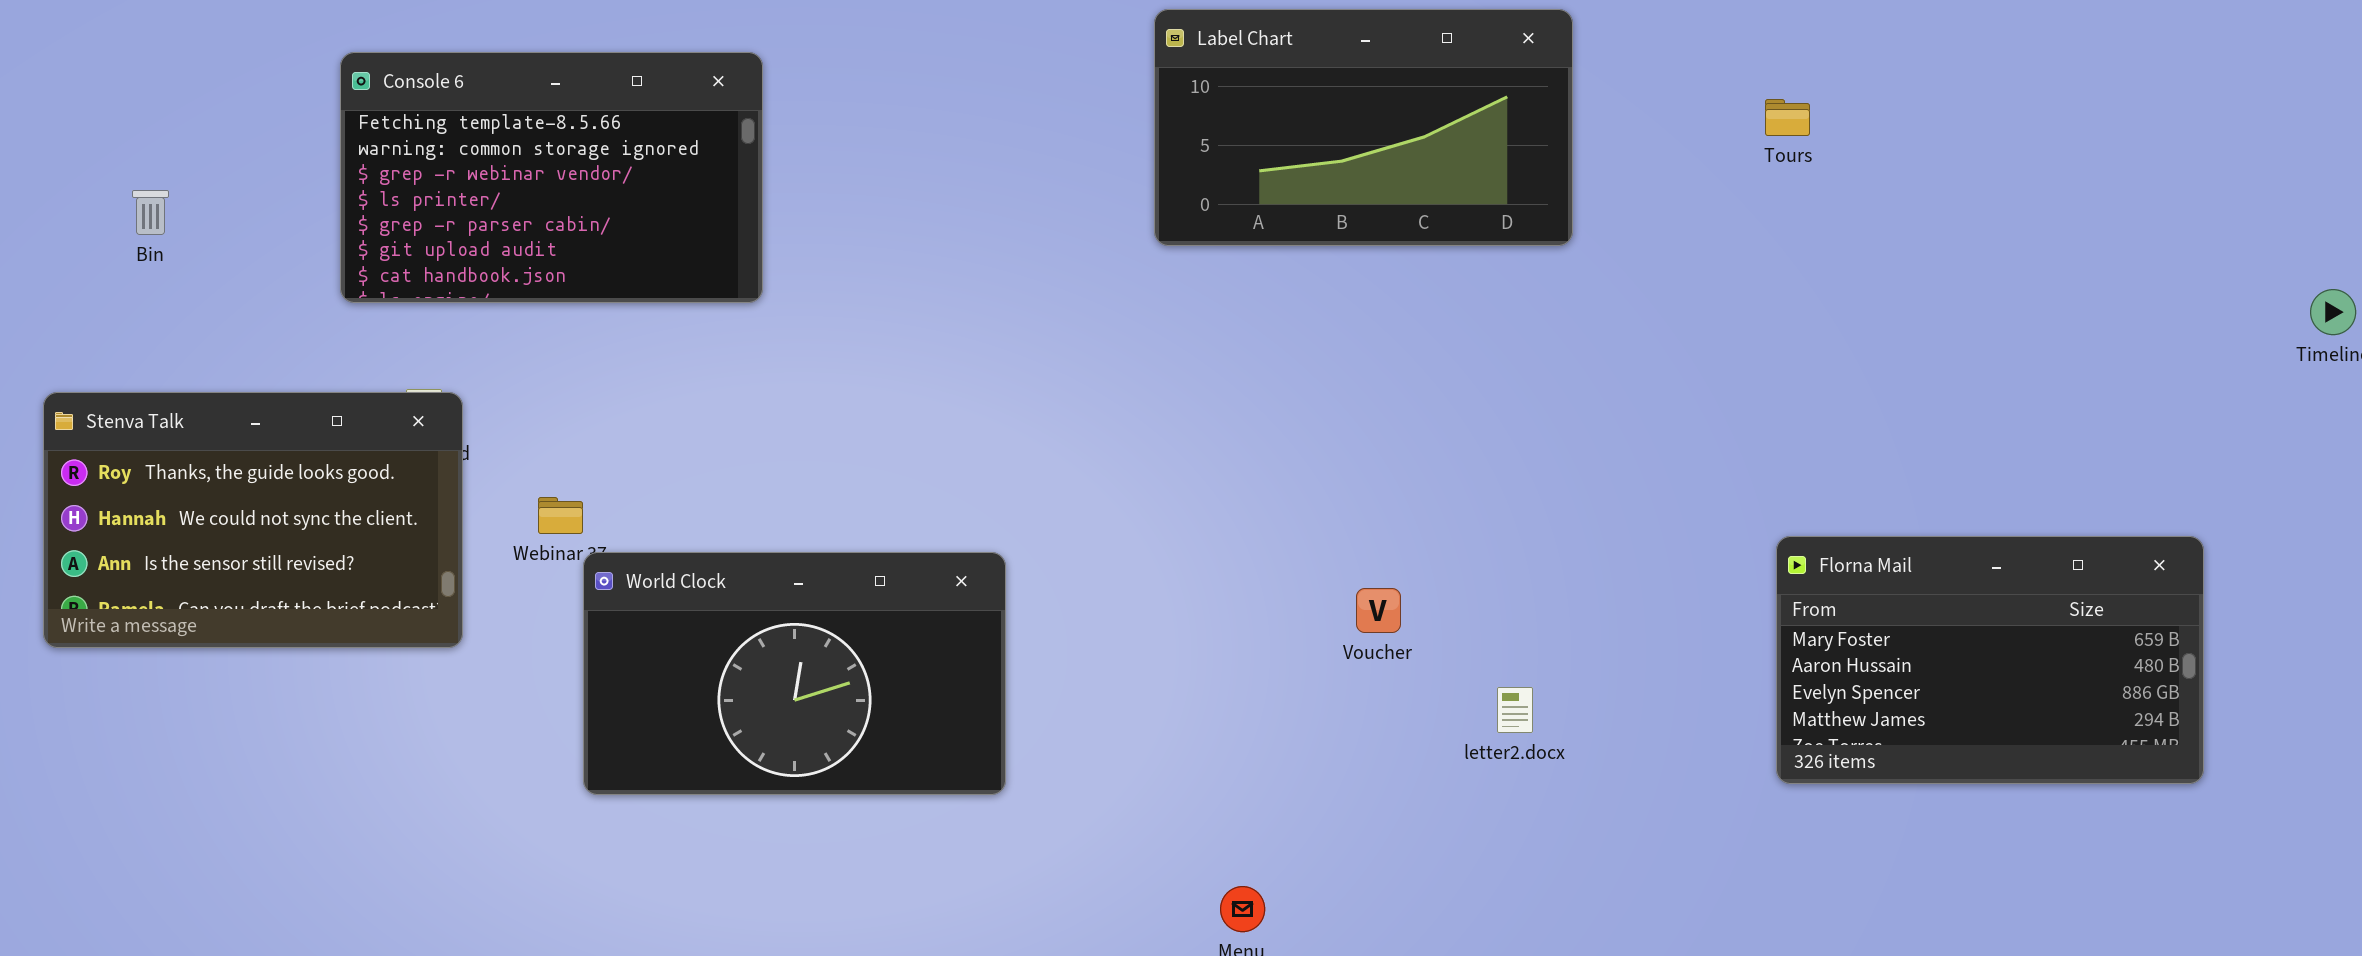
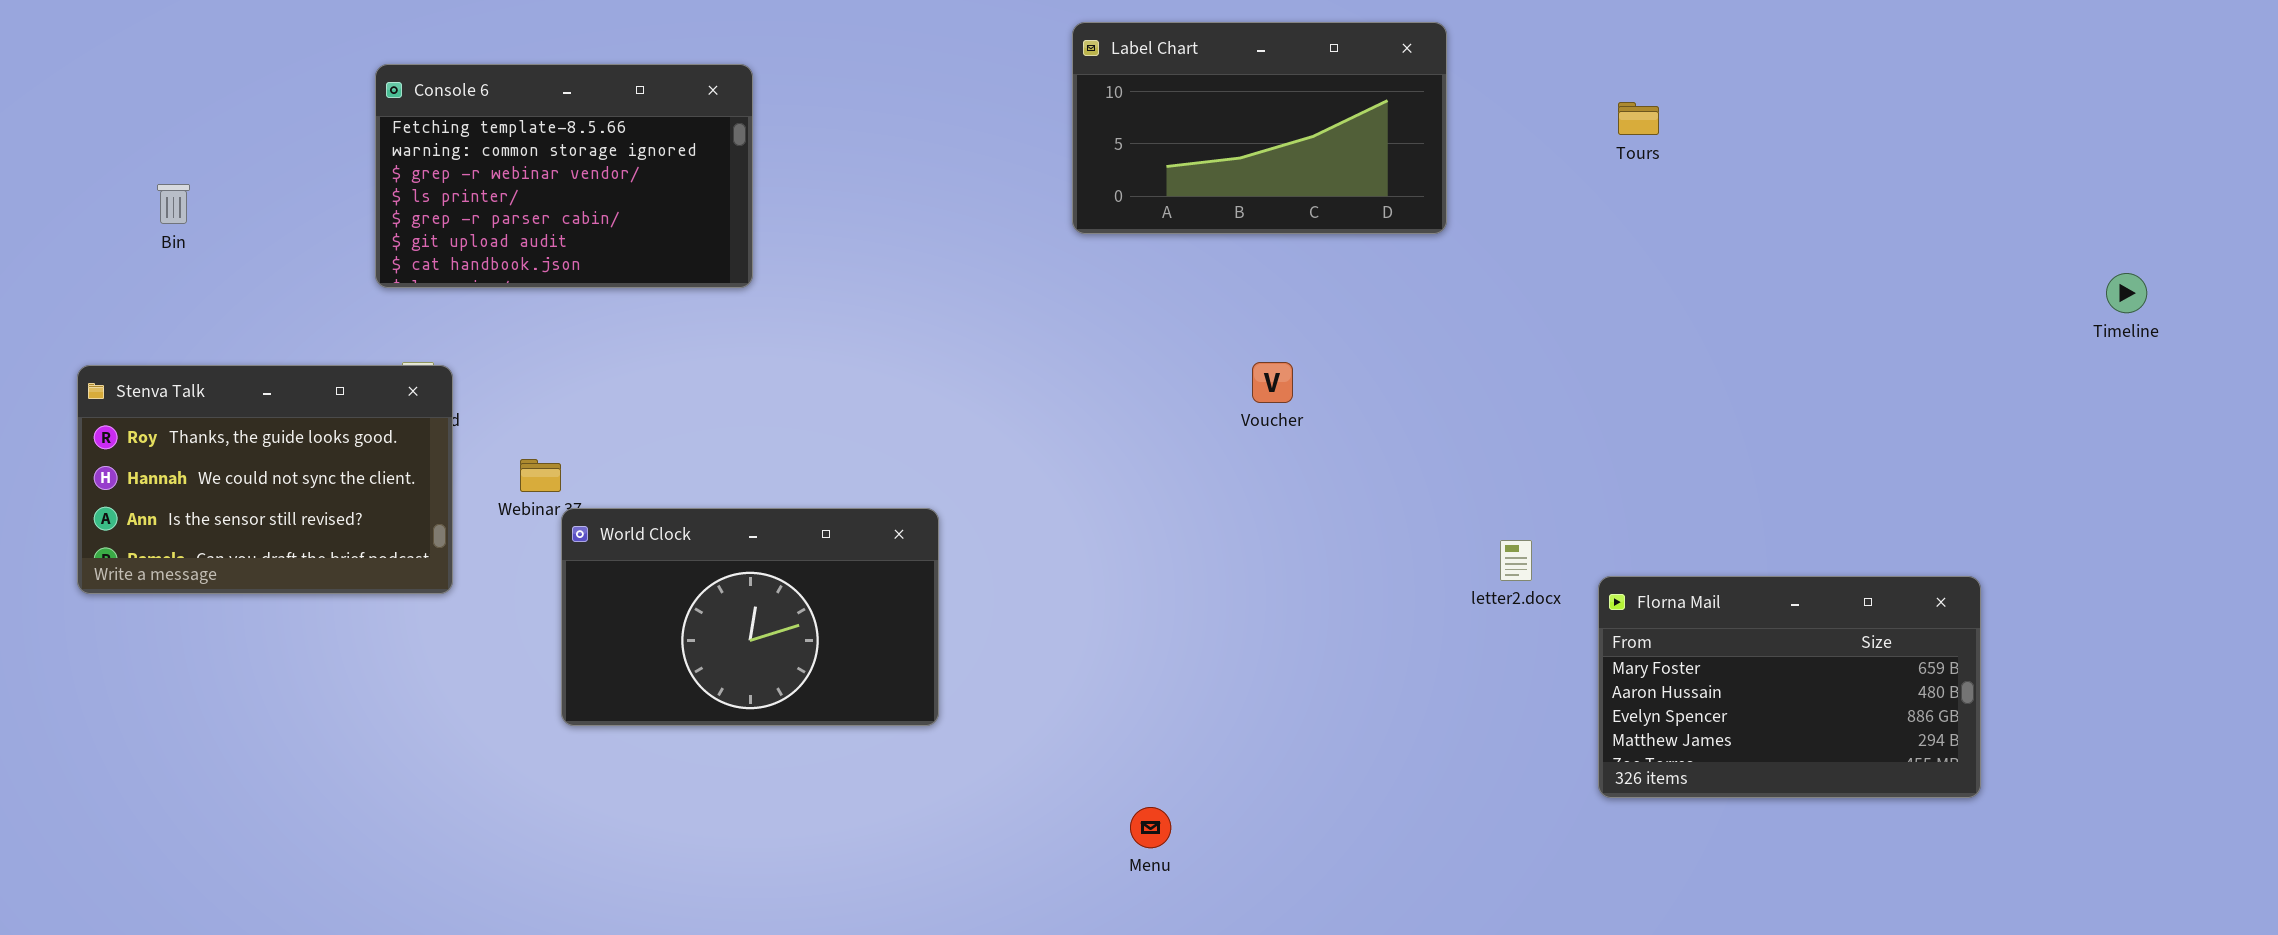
Console 6: [340,52,763,303] -> [375,64,753,288], moved
Florna Mail: [1776,536,2204,784] -> [1598,576,1981,798], moved
Voucher: [1356,588,1401,633] -> [1252,362,1293,403], moved
letter2.docx: [1497,687,1533,733] -> [1500,540,1532,581], moved

